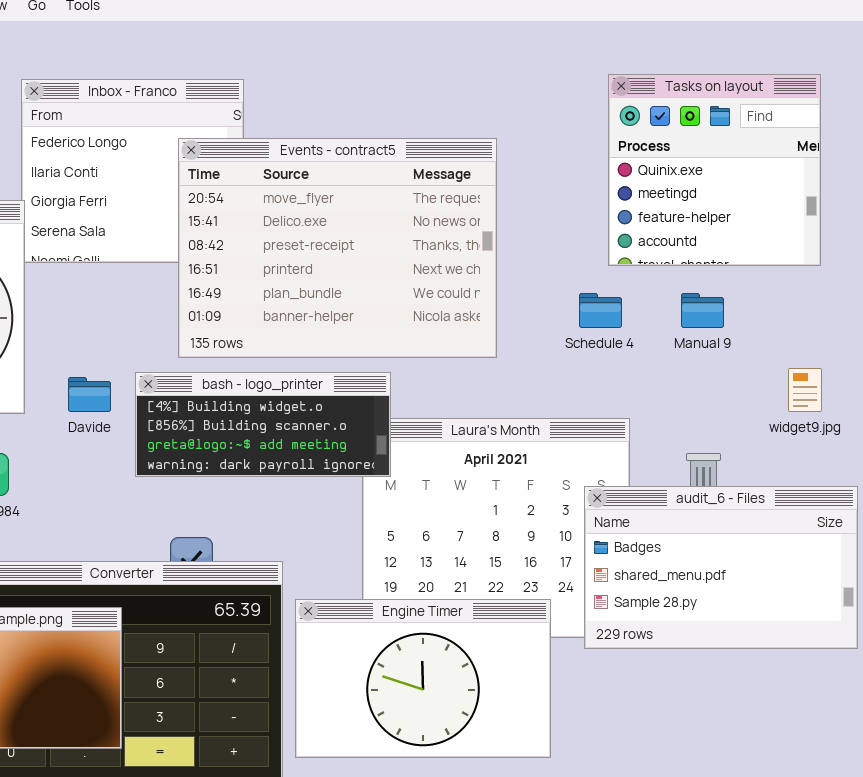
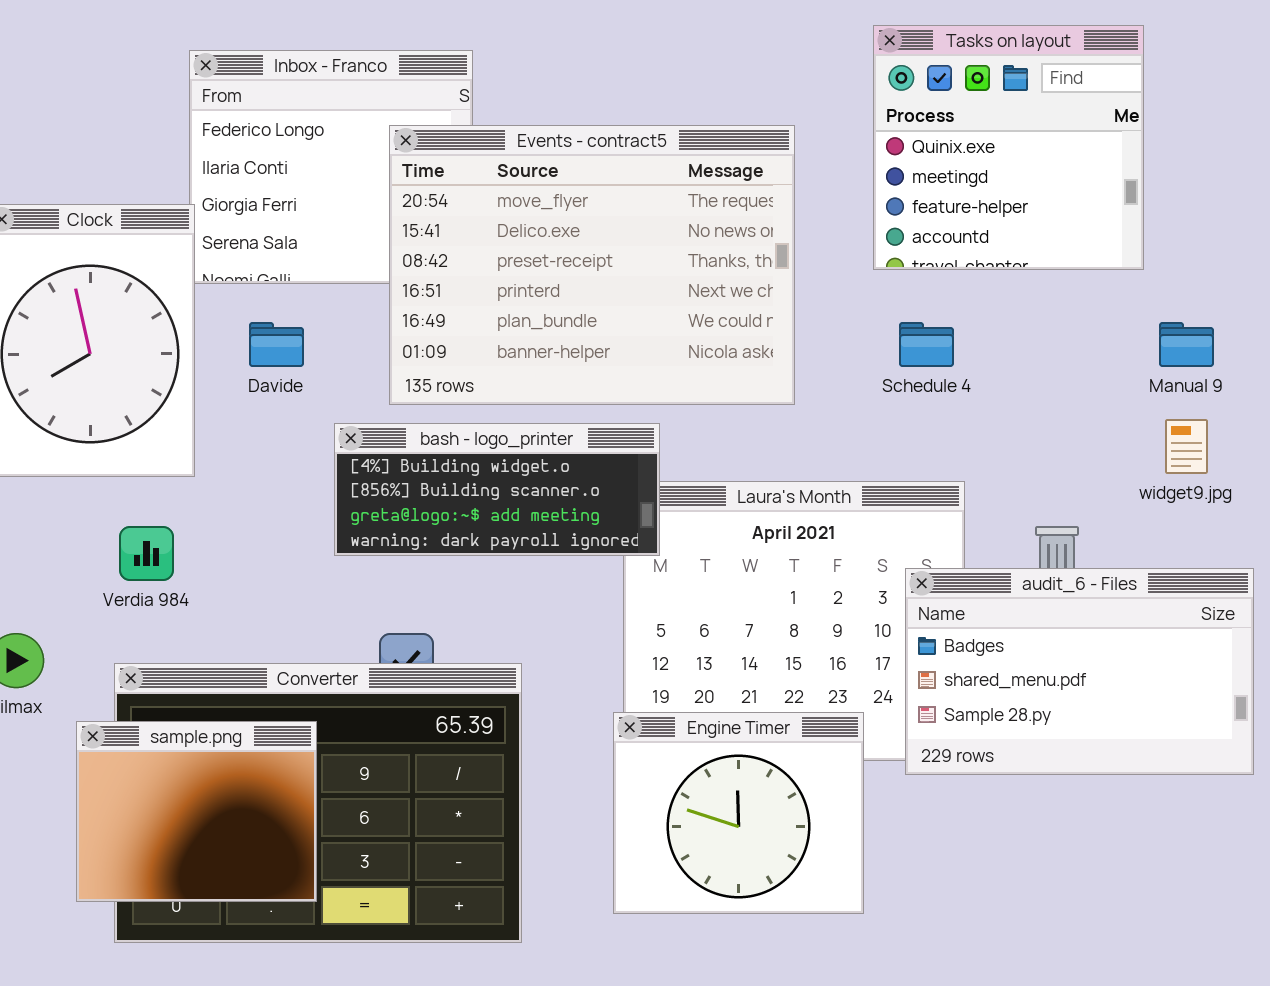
Tasks on layout: [608,74,821,266] -> [873,25,1144,270], moved
Manual 9: [681,293,724,328] -> [1159,322,1214,367], moved
Davide: [68,377,111,412] -> [249,322,304,367], moved
Engine Timer: [295,599,551,758] -> [613,712,864,914], resized

